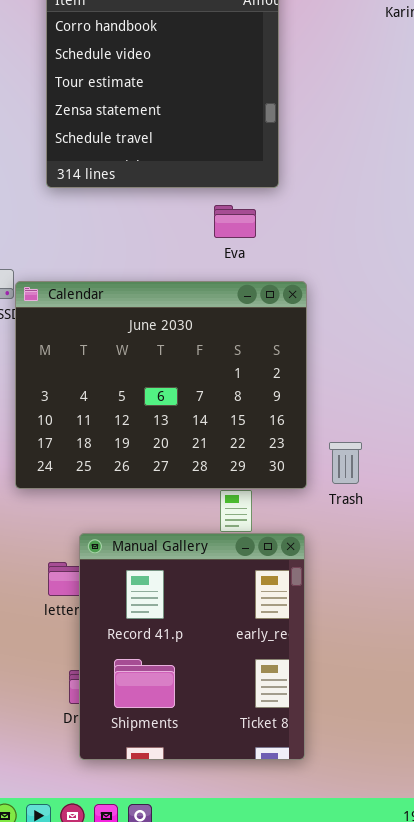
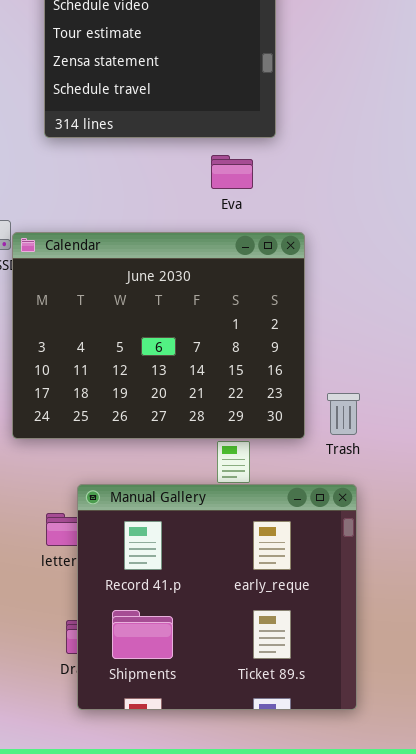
Manual Gallery: [79,533,305,760] -> [77,484,357,710], resized

